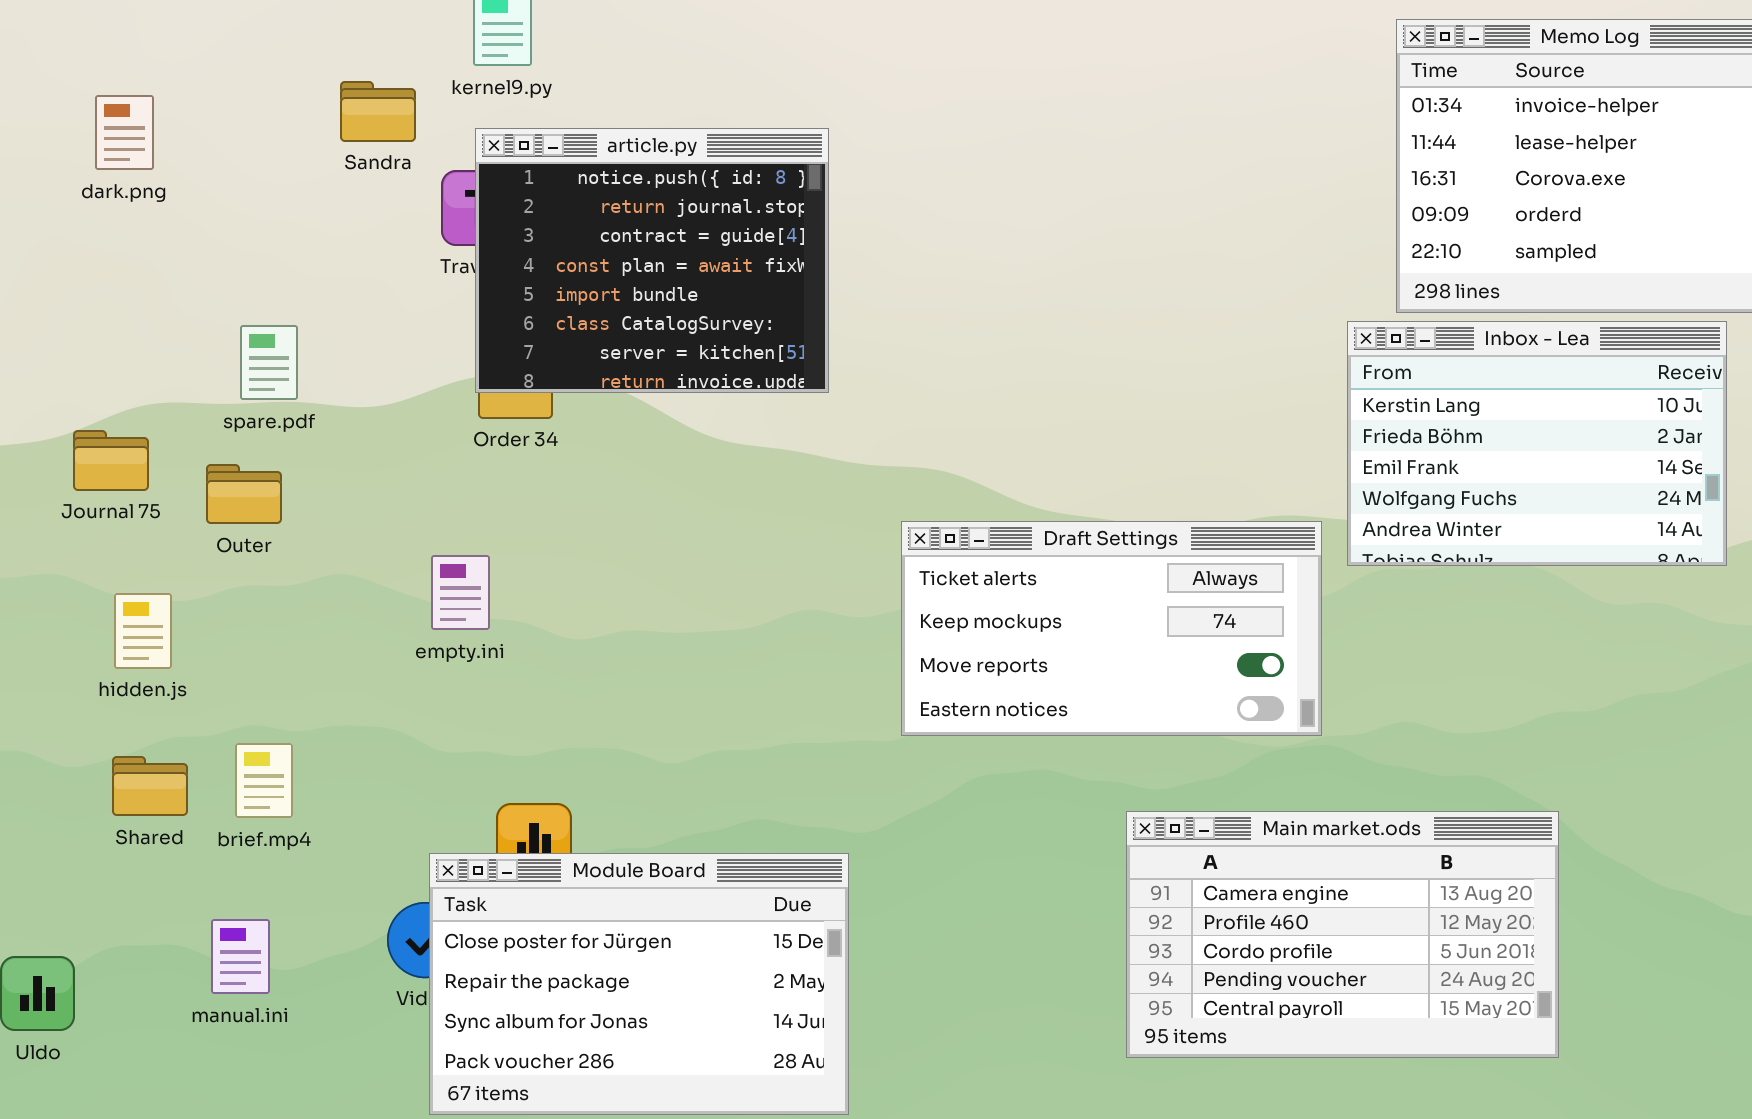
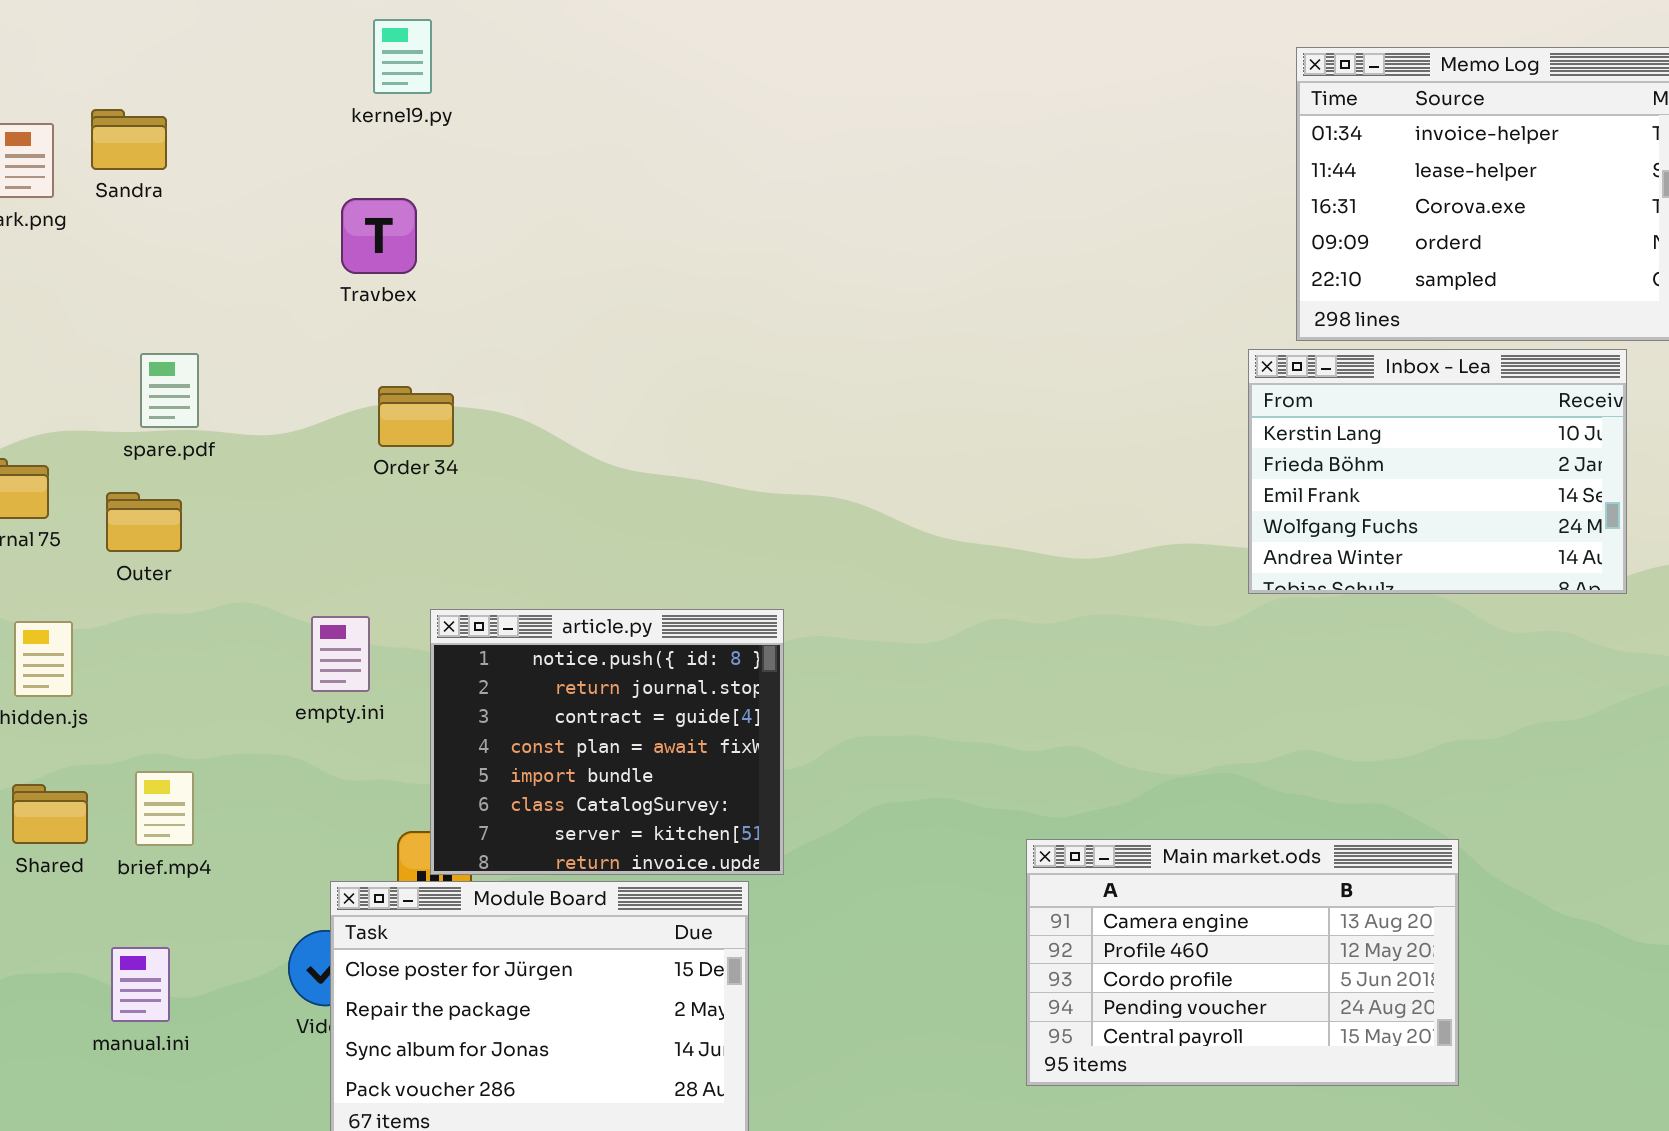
Sandra: [340,81,416,142] -> [91,109,167,170], moved
article.py: [475,128,829,393] -> [430,609,784,875], moved
Draft Settings: [901,521,1322,736] -> none, closed
empty.ini: [431,555,490,630] -> [311,616,370,692], moved

